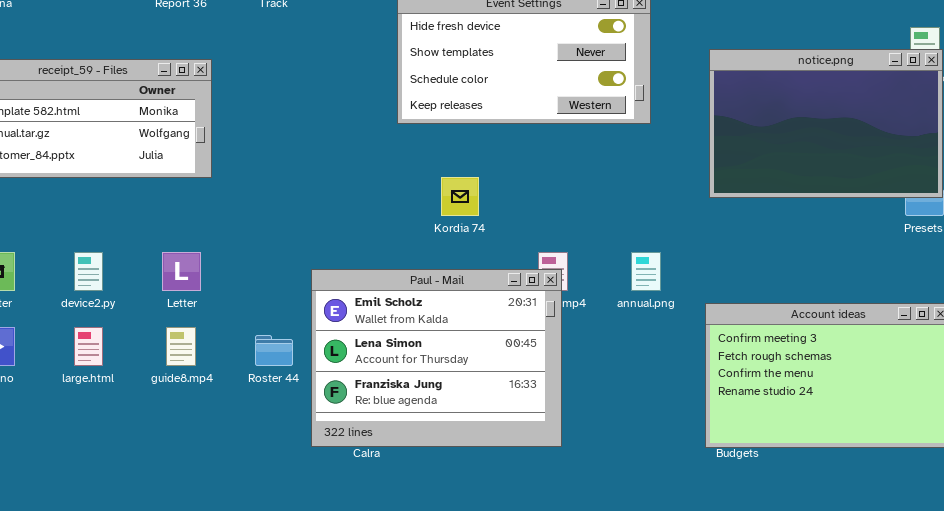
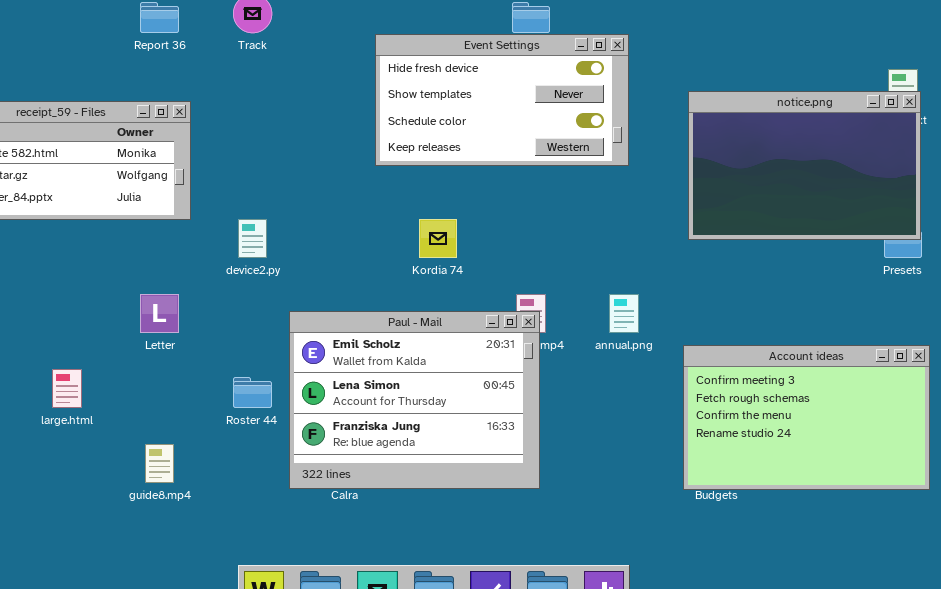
device2.py: [74,252,103,291] -> [238,219,267,258], moved
guide8.mp4: [166,327,196,366] -> [145,444,174,483], moved

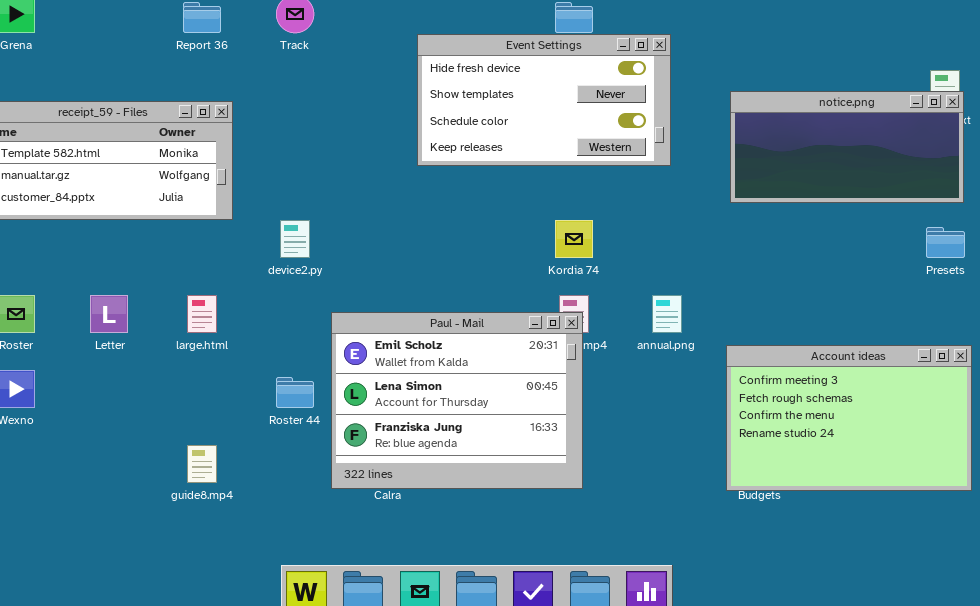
notice.png: [688,91,921,240] -> [730,91,964,203], resized
Kordia 74: [419,219,457,258] -> [555,220,593,258], moved
Letter: [140,294,179,333] -> [90,295,128,333], moved
large.html: [52,369,82,408] -> [187,295,217,333], moved

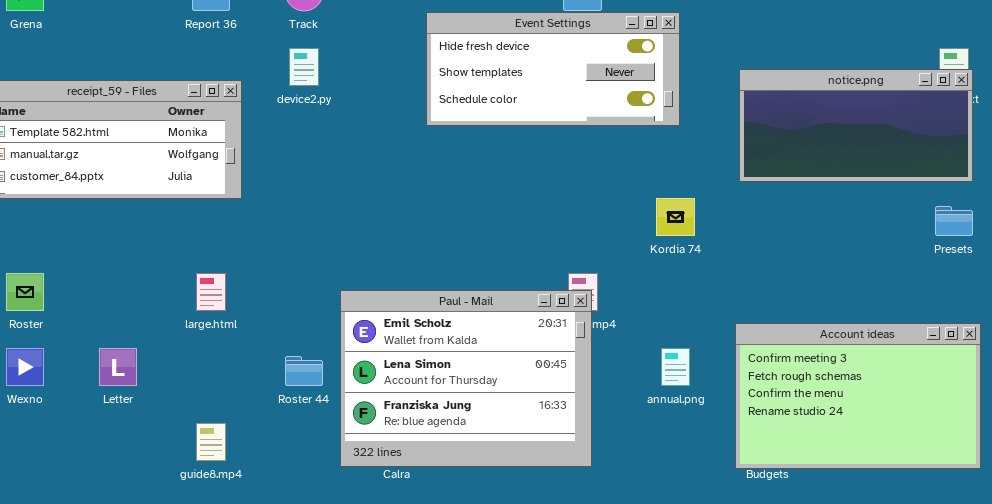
Event Settings: [417,34,671,166] -> [426,12,680,126], resized
device2.py: [280,220,310,258] -> [289,48,319,86], moved
Kordia 74: [555,220,593,258] -> [656,198,695,236], moved
Letter: [90,295,128,333] -> [99,348,137,386], moved
annual.png: [652,295,682,333] -> [661,348,690,386], moved

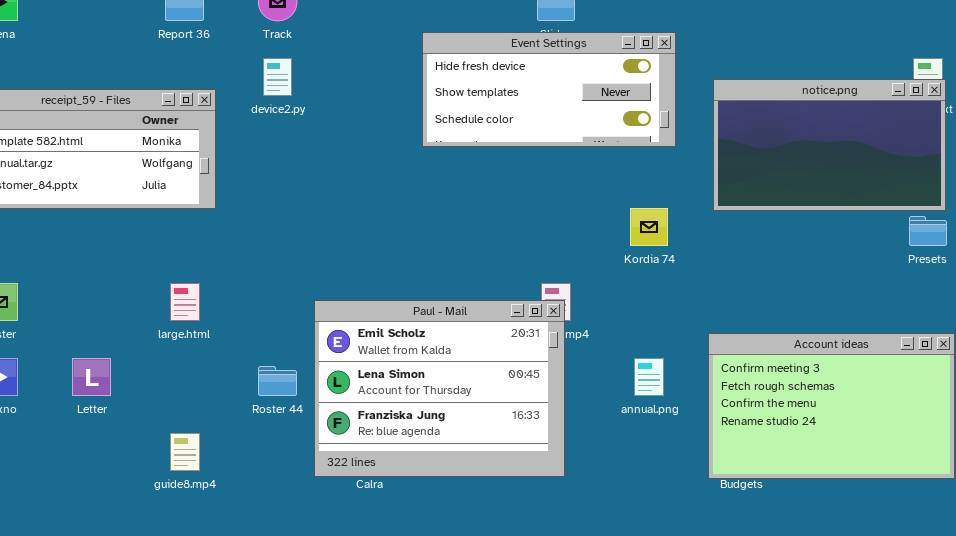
Event Settings: [426,12,680,126] -> [422,32,676,147], moved
notice.png: [739,69,973,182] -> [713,79,946,211], resized

